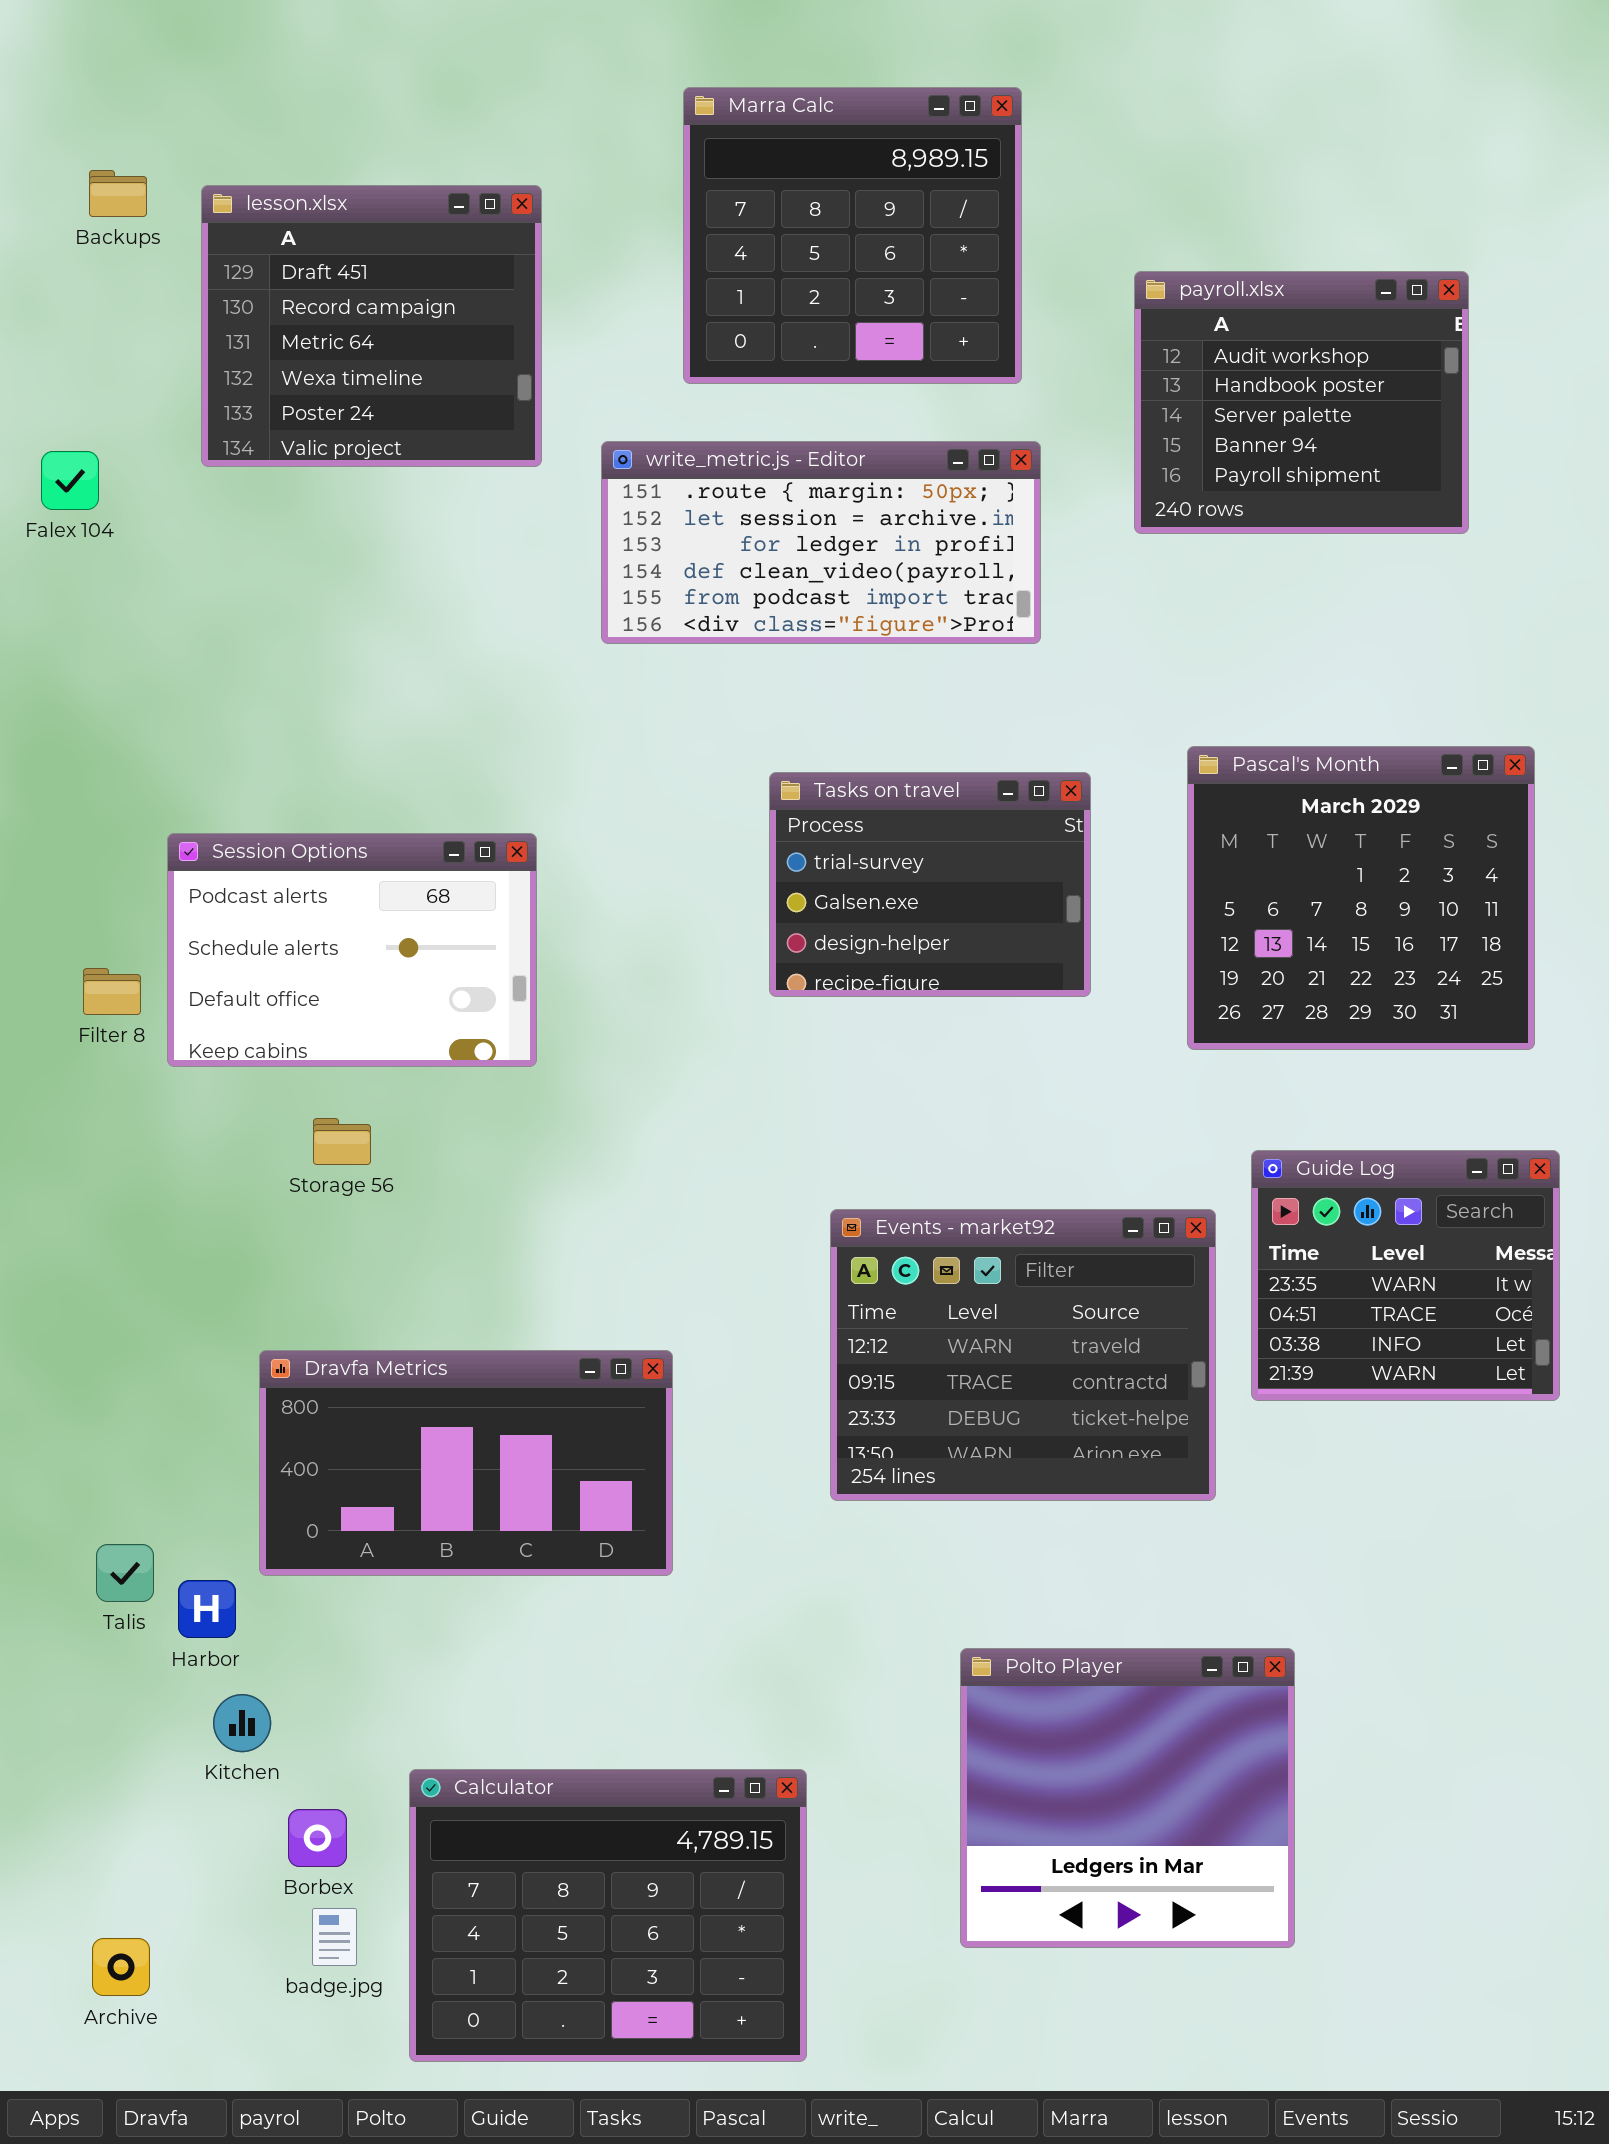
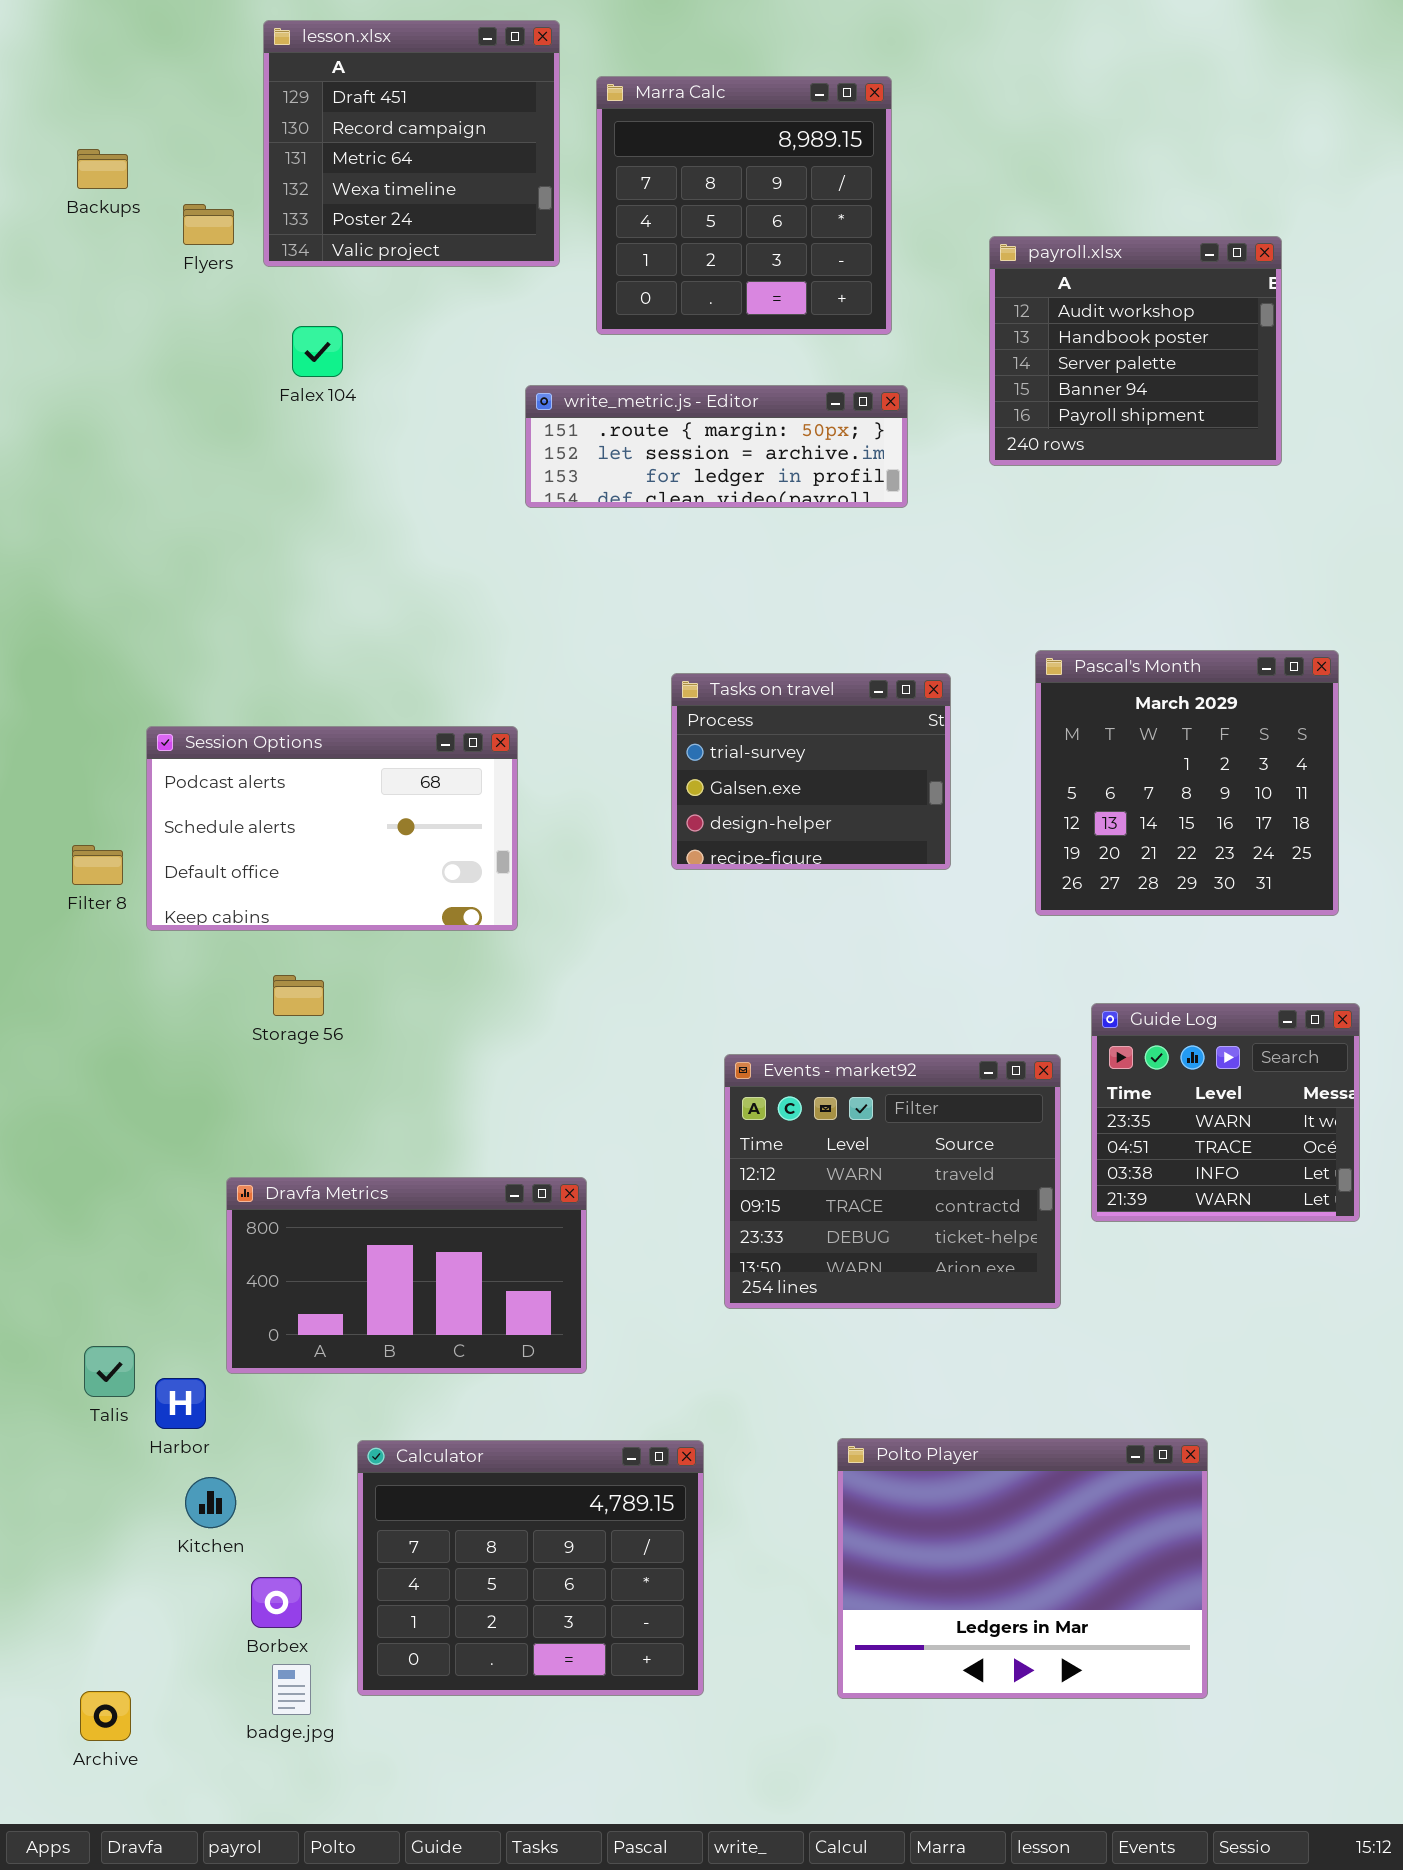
lesson.xlsx: [201,185,542,467] -> [263,20,560,267], moved
write_metric.js - Editor: [601,441,1041,644] -> [525,385,908,508], resized
Falex 104: [41,451,99,510] -> [292,326,343,377], moved
Session Options: [167,833,537,1067] -> [146,726,518,931], resized
Polto Player: [960,1648,1295,1948] -> [837,1438,1208,1699], resized
Calculator: [409,1769,807,2062] -> [357,1440,704,1696], moved

